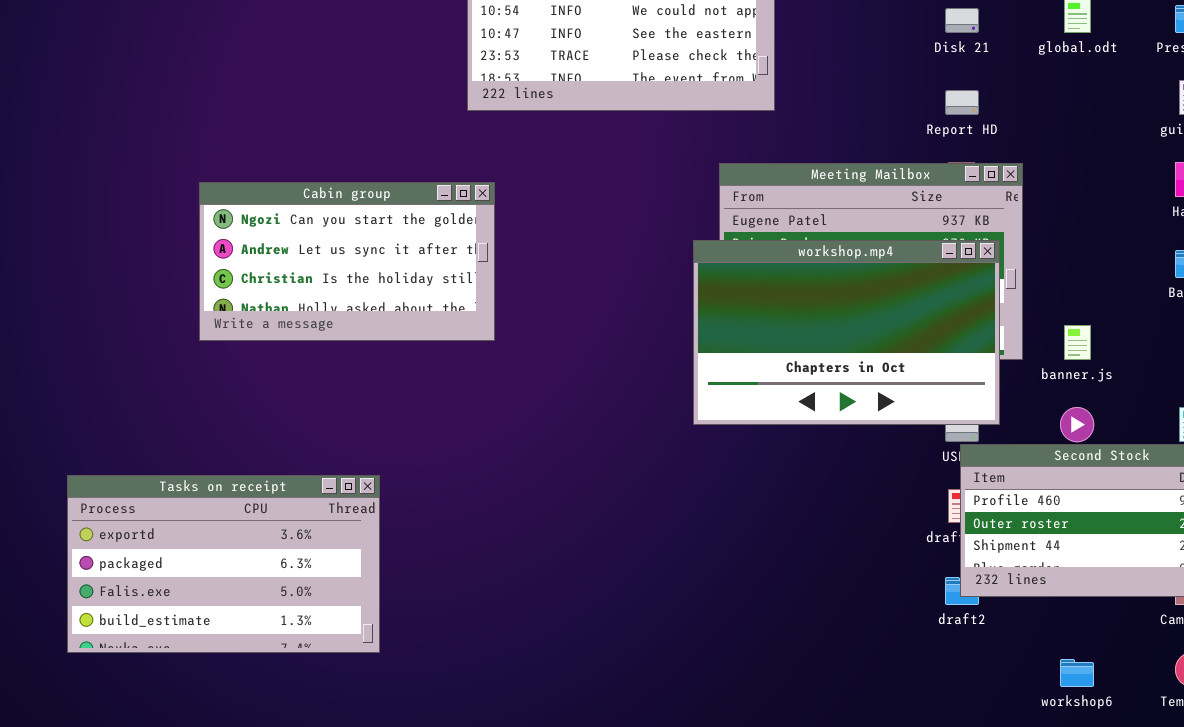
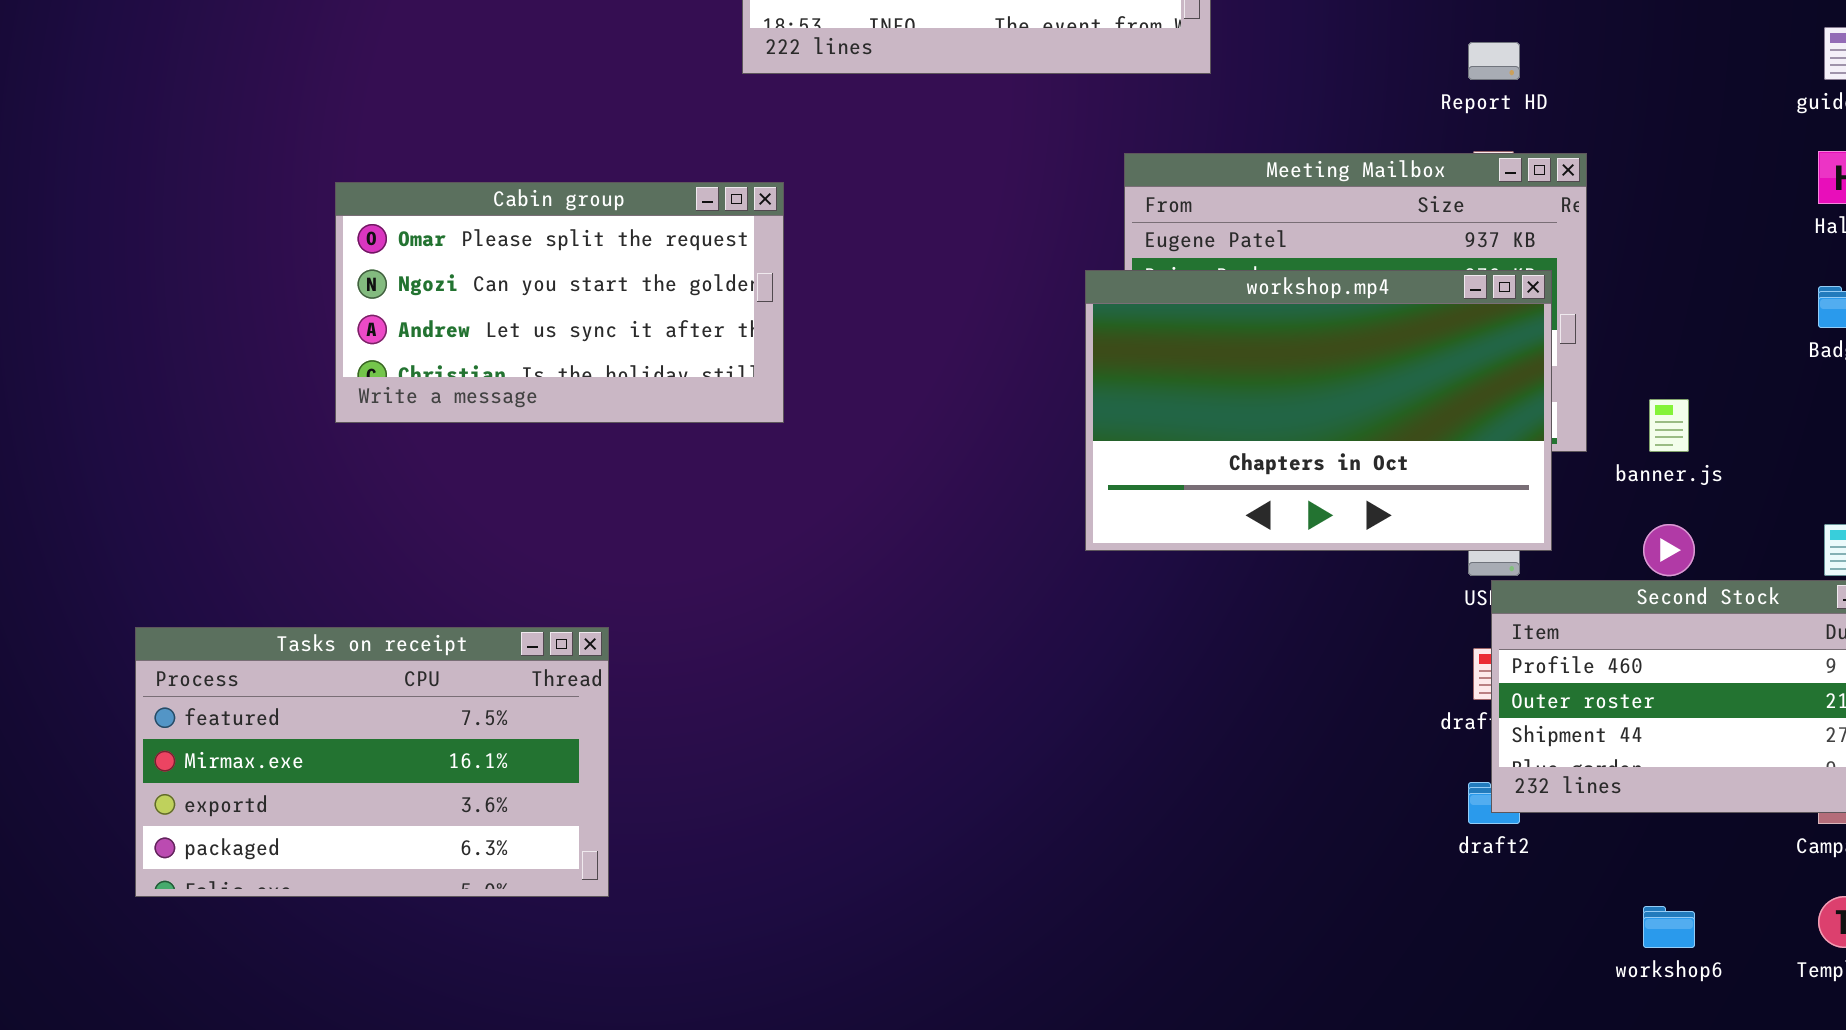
Cabin group: [199,182,495,341] -> [335,182,784,423], scrolled up 1 row
Tasks on receipt: [67,475,380,653] -> [135,627,609,897], scrolled up 2 rows

